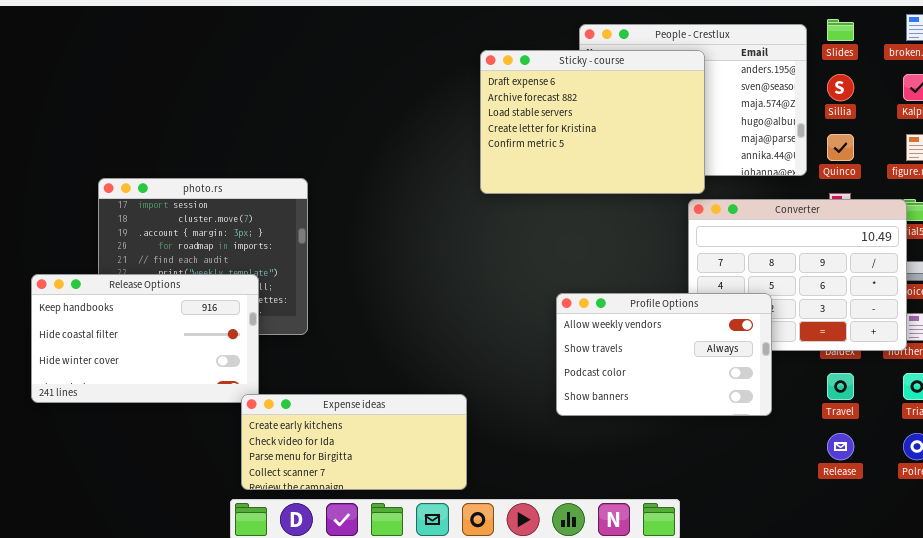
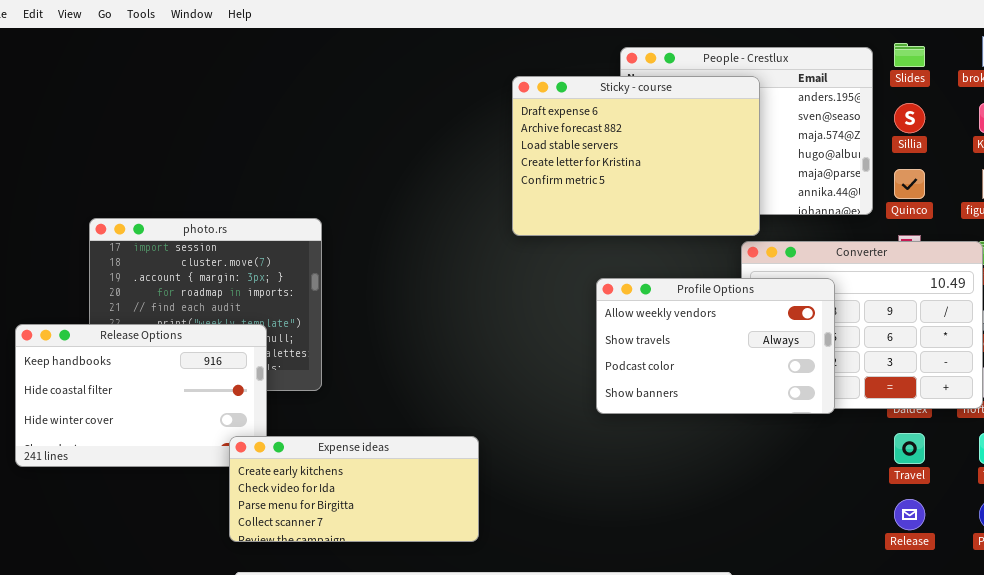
Profile Options: [556,293,772,416] -> [596,278,835,414], moved
Expense ideas: [241,394,467,490] -> [229,436,479,542], moved

